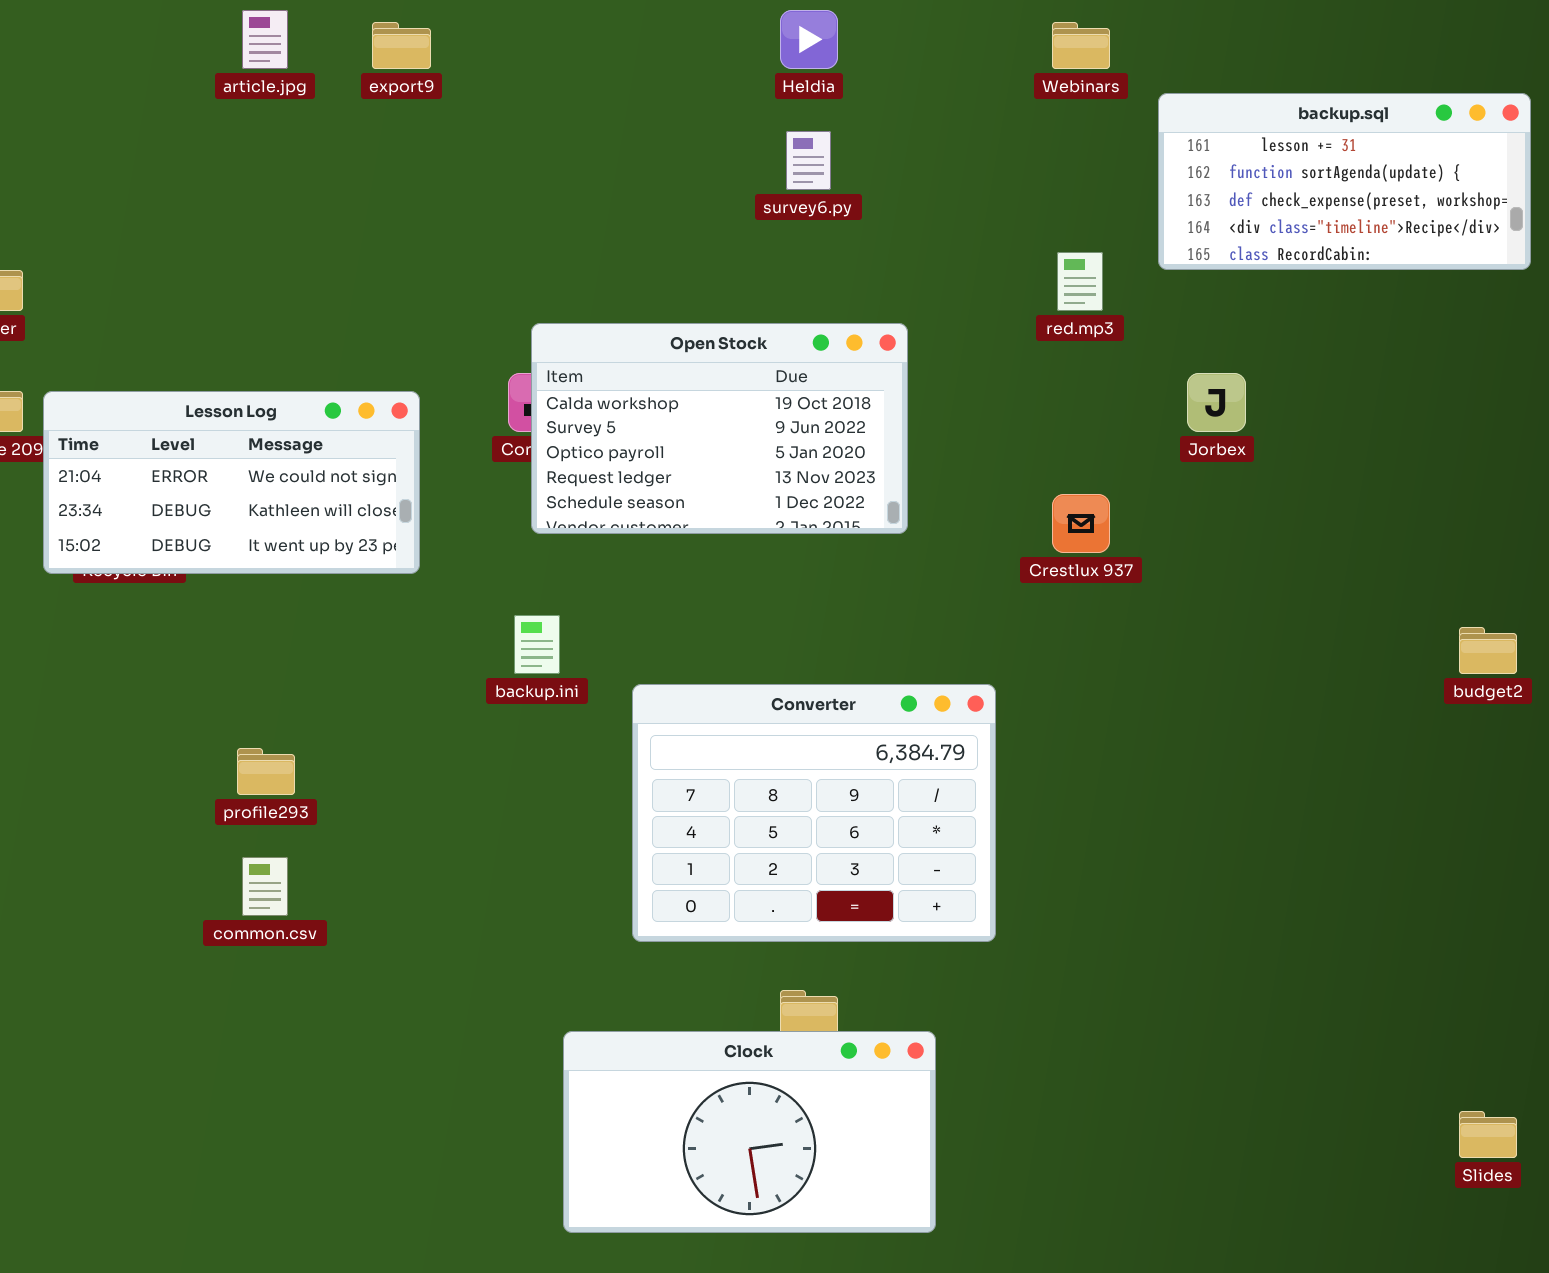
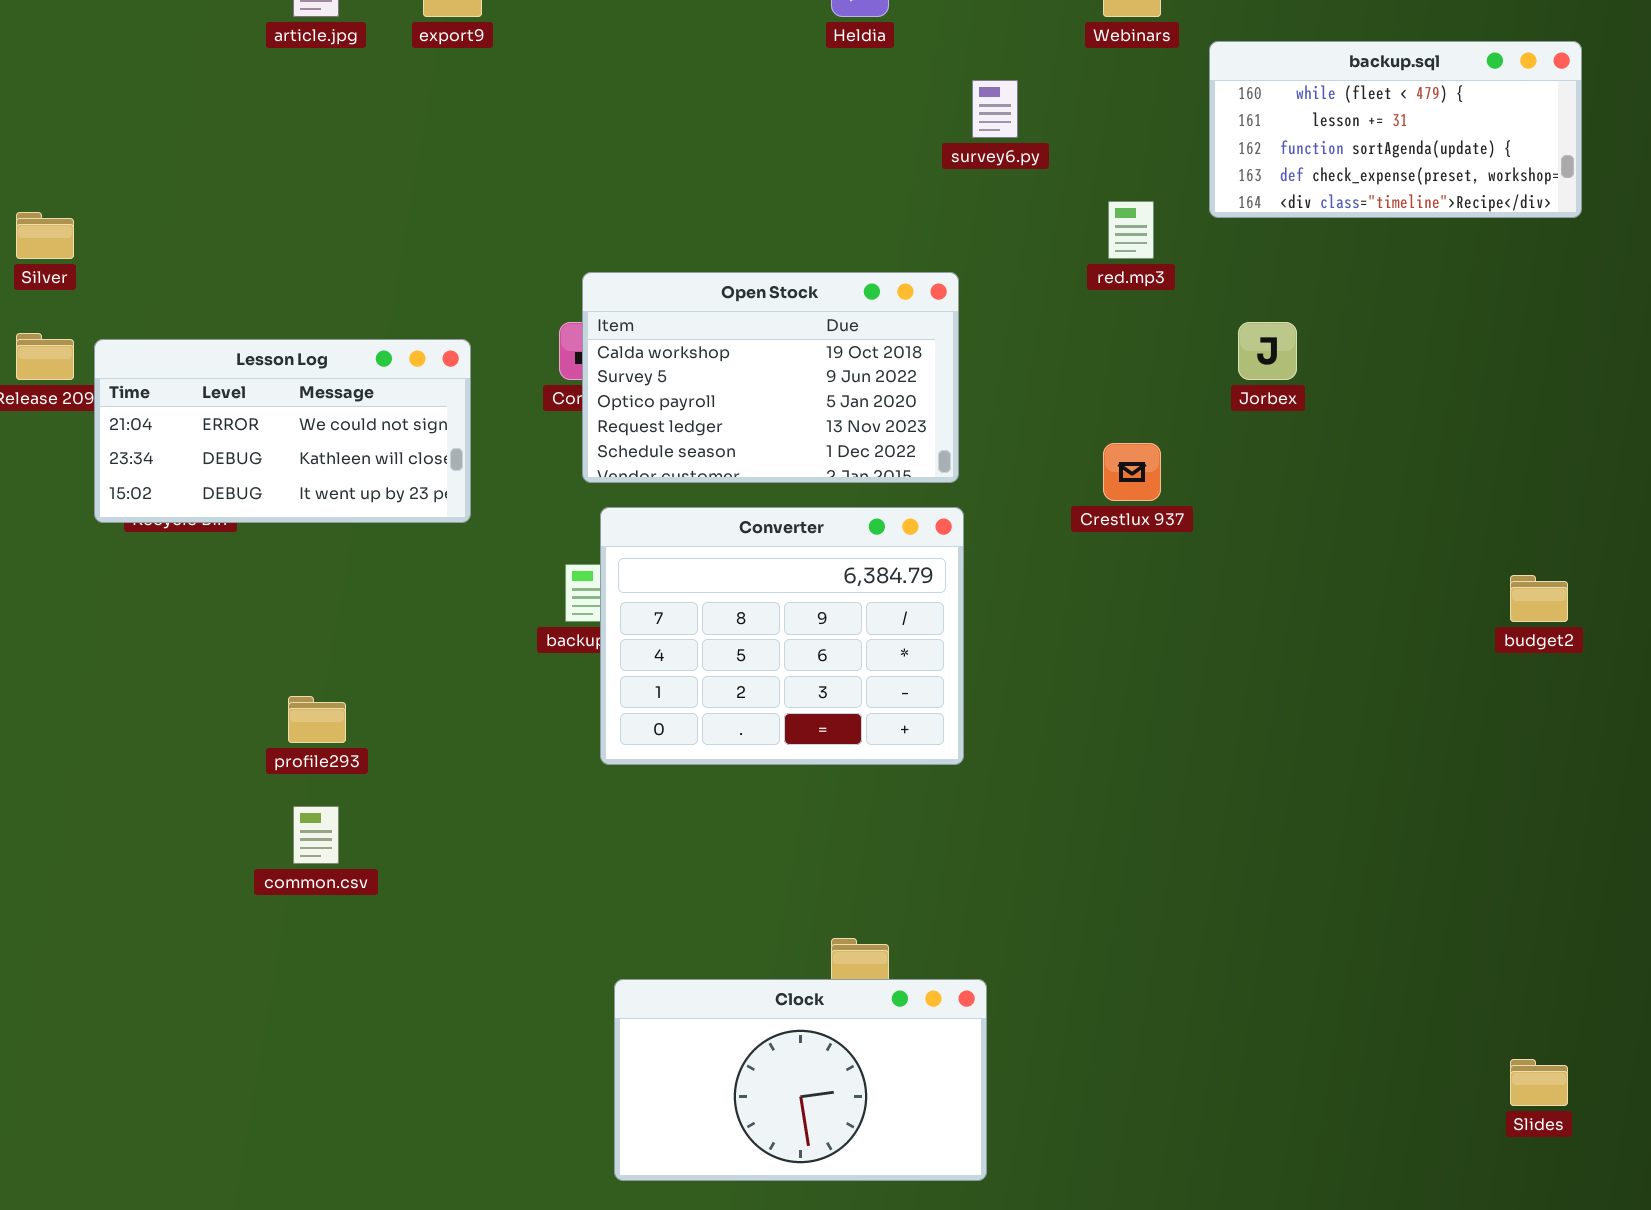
backup.sql: [1158,93,1531,270] -> [1209,41,1582,218], scrolled up 1 row
survey6.py: [786,131,831,190] -> [972,80,1018,138], moved
Converter: [632,684,996,942] -> [600,507,964,765], moved

